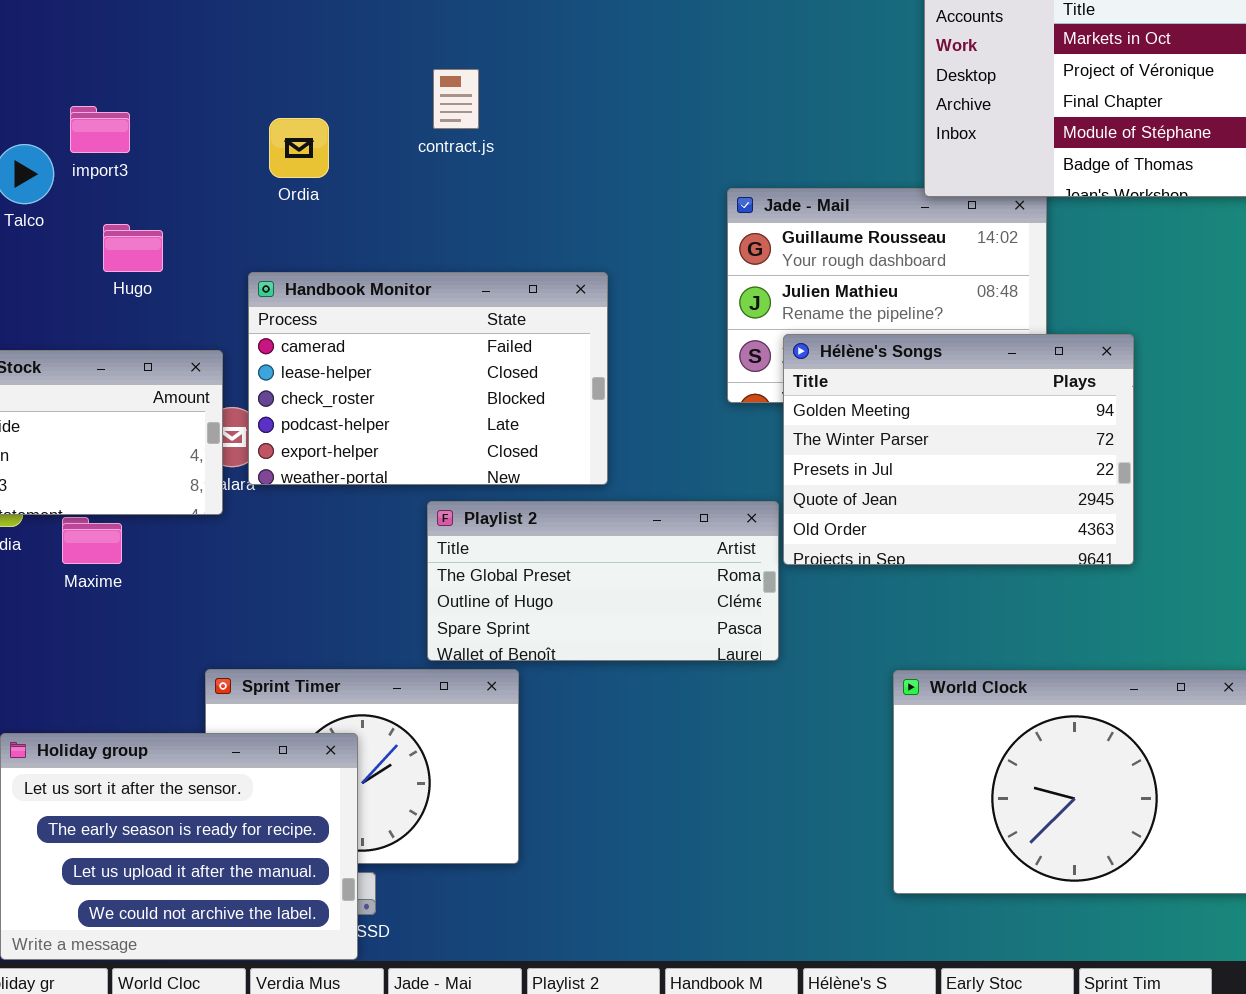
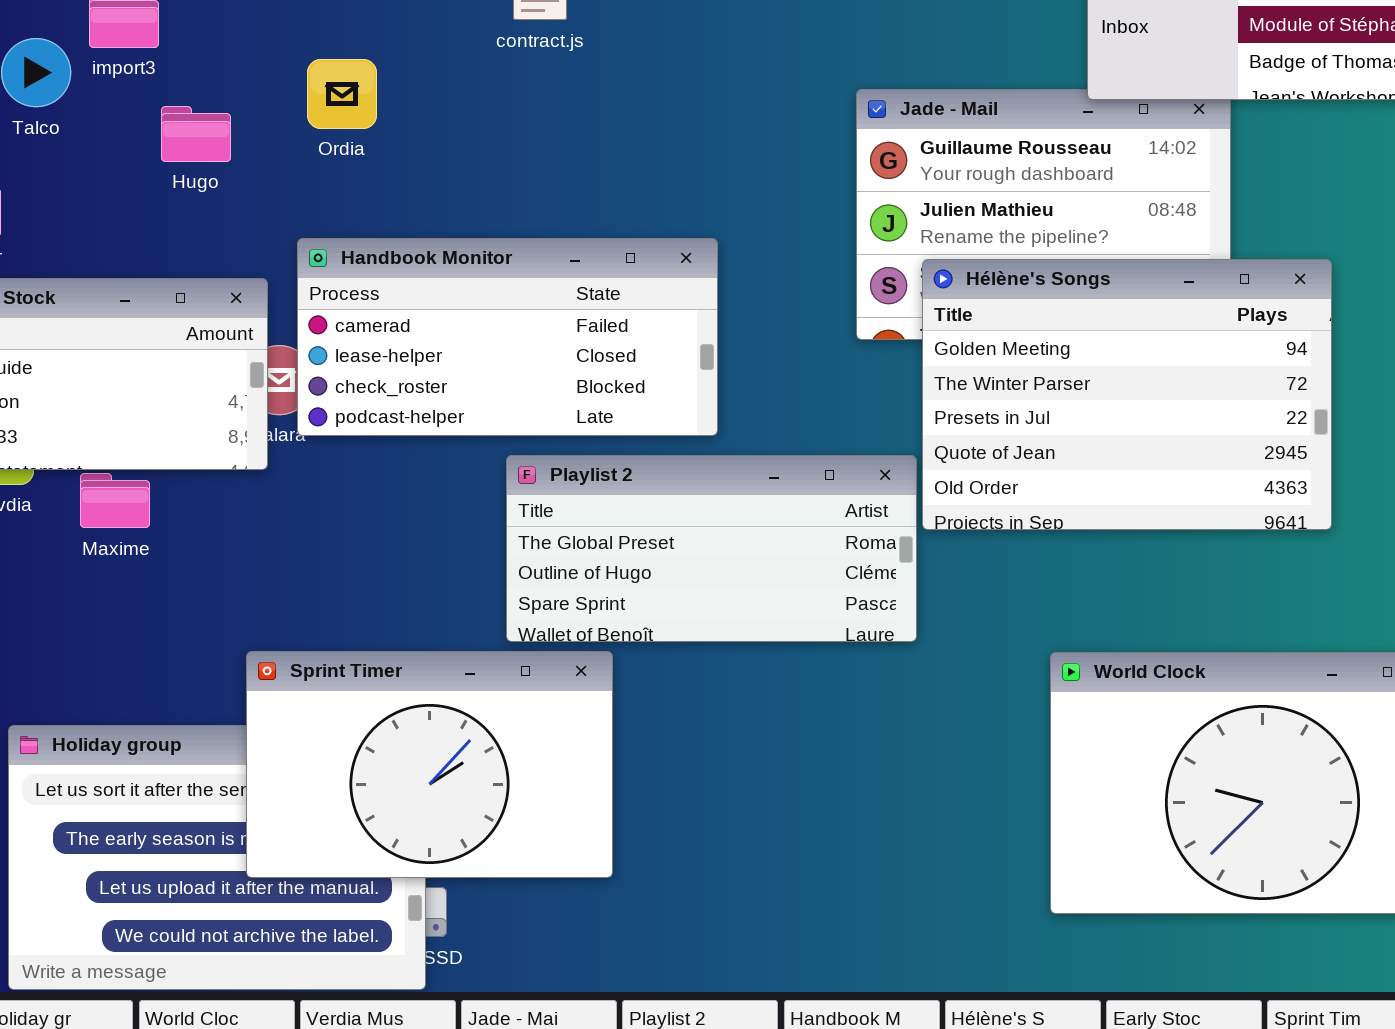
Ordia: [269,118,329,178] -> [307,59,377,129], moved
Hugo: [103,224,163,272] -> [161,106,231,162], moved
Handbook Monitor: [248,272,608,485] -> [297,238,718,436], resized
Sprint Timer: [205,669,519,864] -> [246,651,613,878], raised

